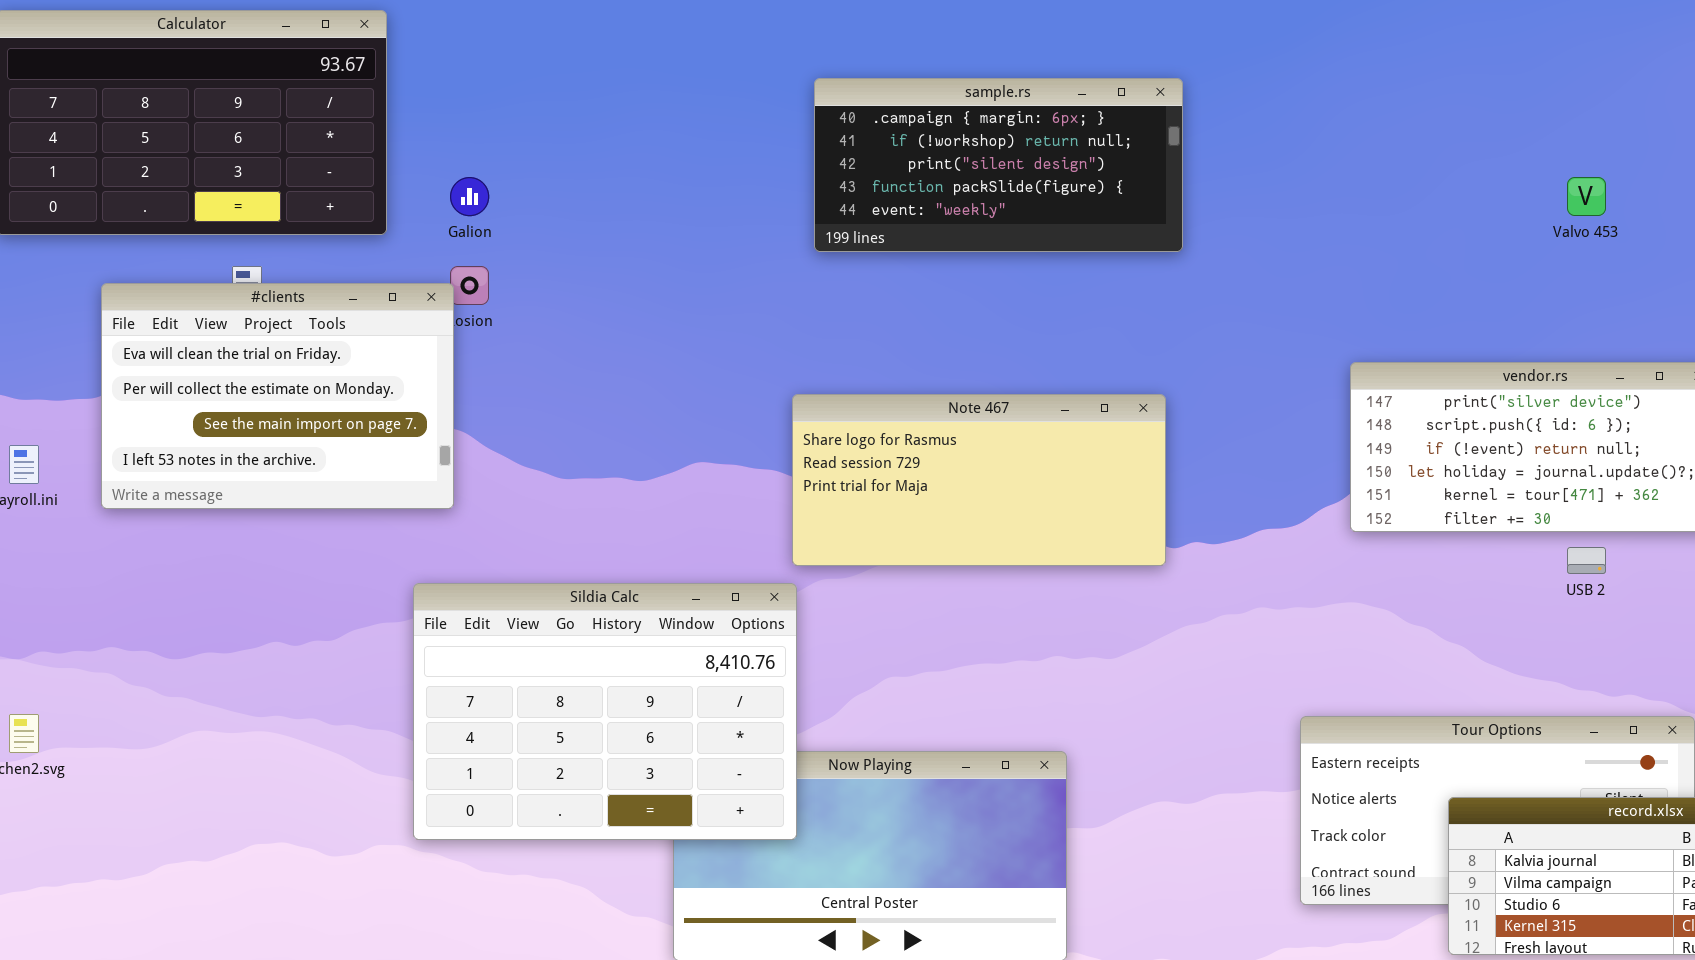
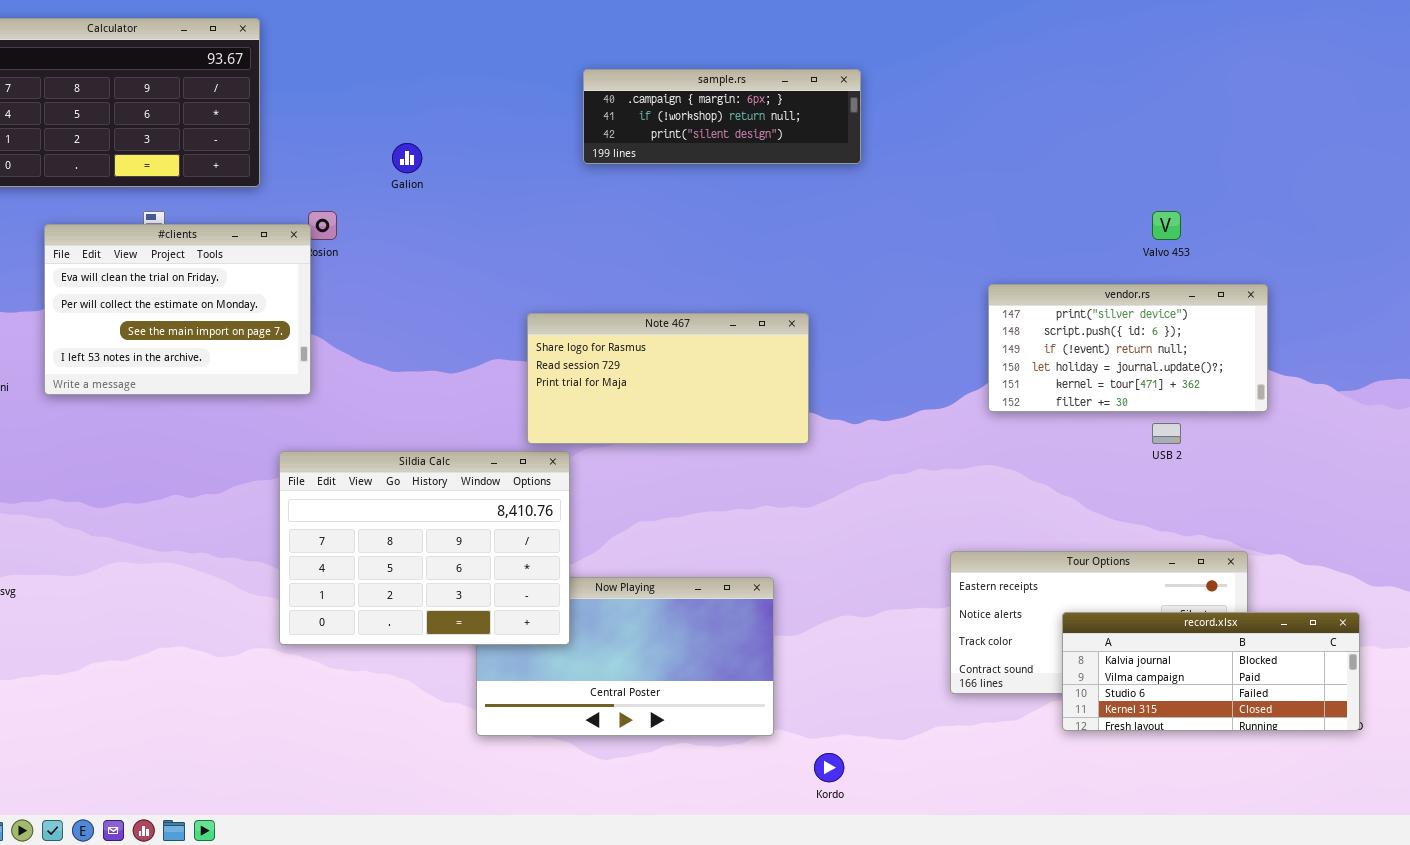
sample.rs: [814,78,1183,252] -> [583,69,861,164], resized
Galion: [450,177,489,216] -> [392,143,422,173], moved
Valvo 453: [1567,177,1606,216] -> [1152,211,1181,240], moved
Note 467: [792,394,1166,566] -> [527,313,809,444], moved

